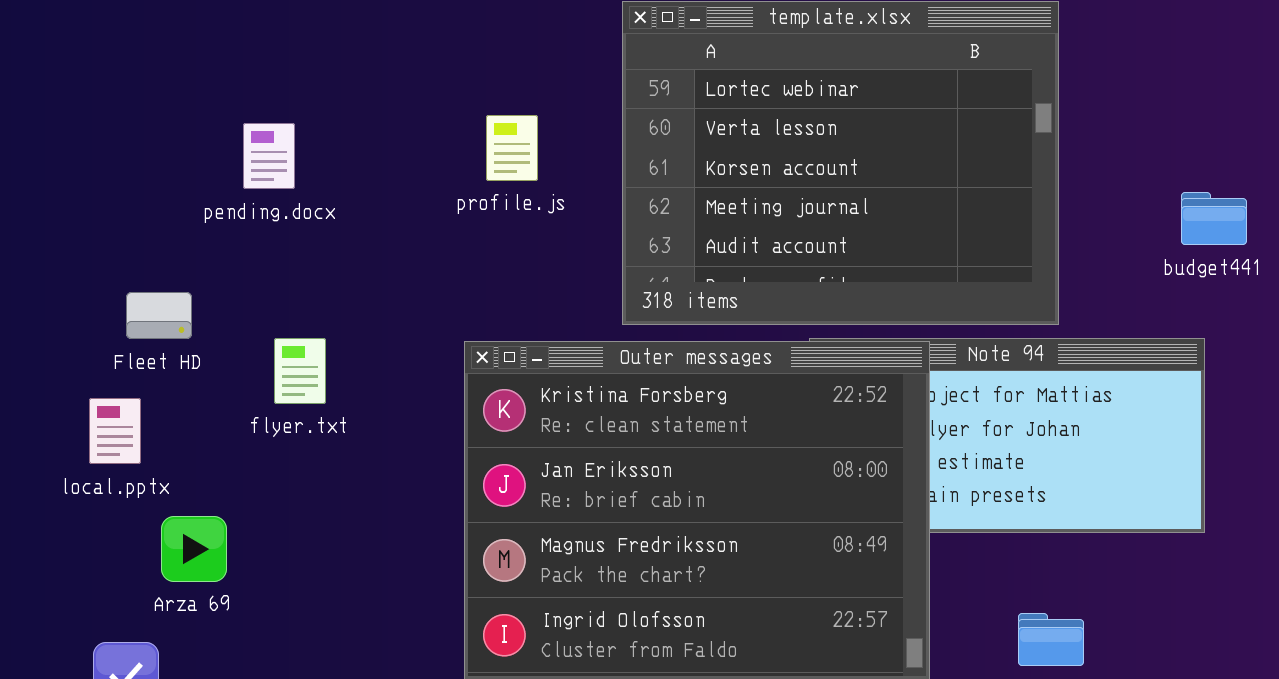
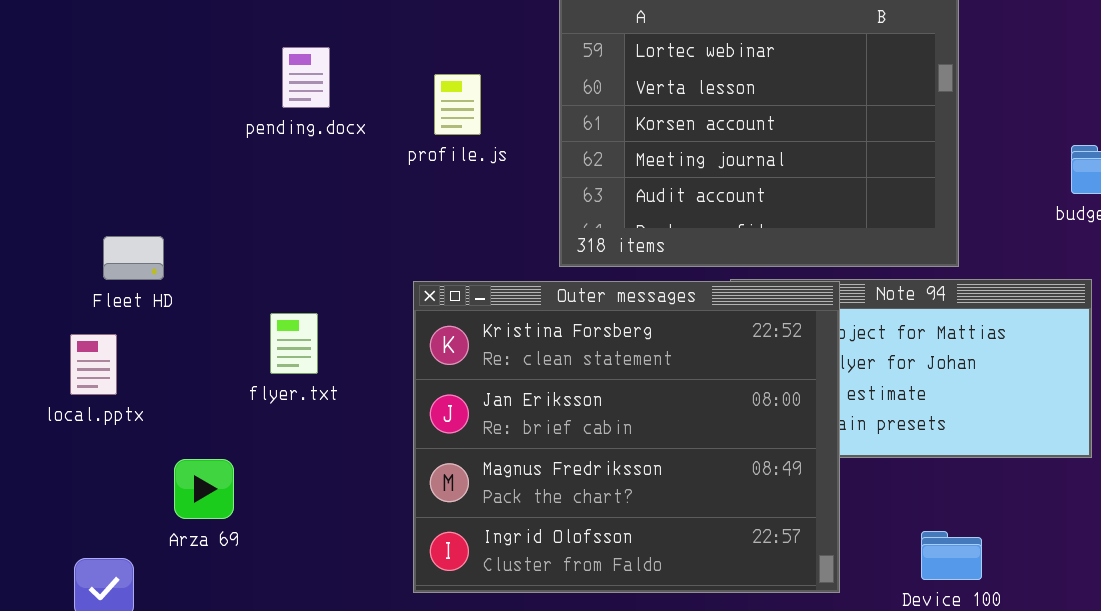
pending.docx: [243,123,295,189] -> [282,47,330,108], moved
flyer.txt: [274,338,326,404] -> [270,313,318,374], moved
Arza 69: [161,516,227,582] -> [174,459,234,519], moved

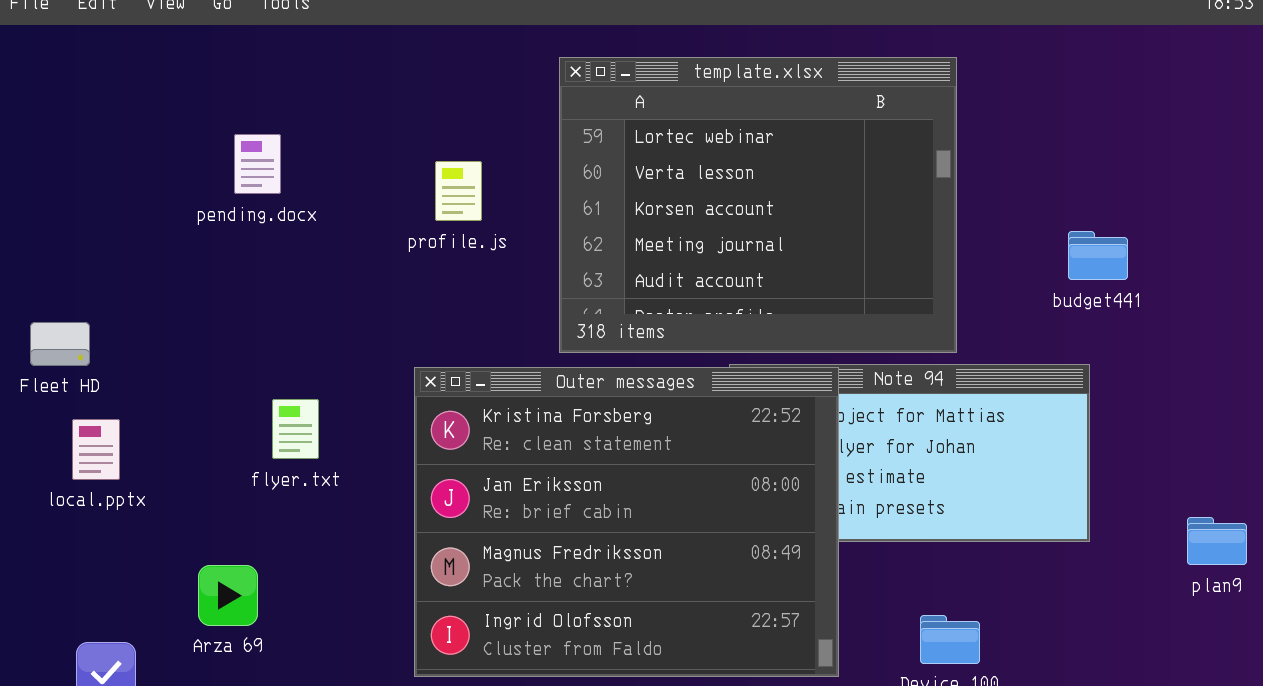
pending.docx: [282,47,330,108] -> [234,134,281,194], moved
Fleet HD: [103,236,164,280] -> [30,322,90,366], moved
Arza 69: [174,459,234,519] -> [198,565,258,626], moved

